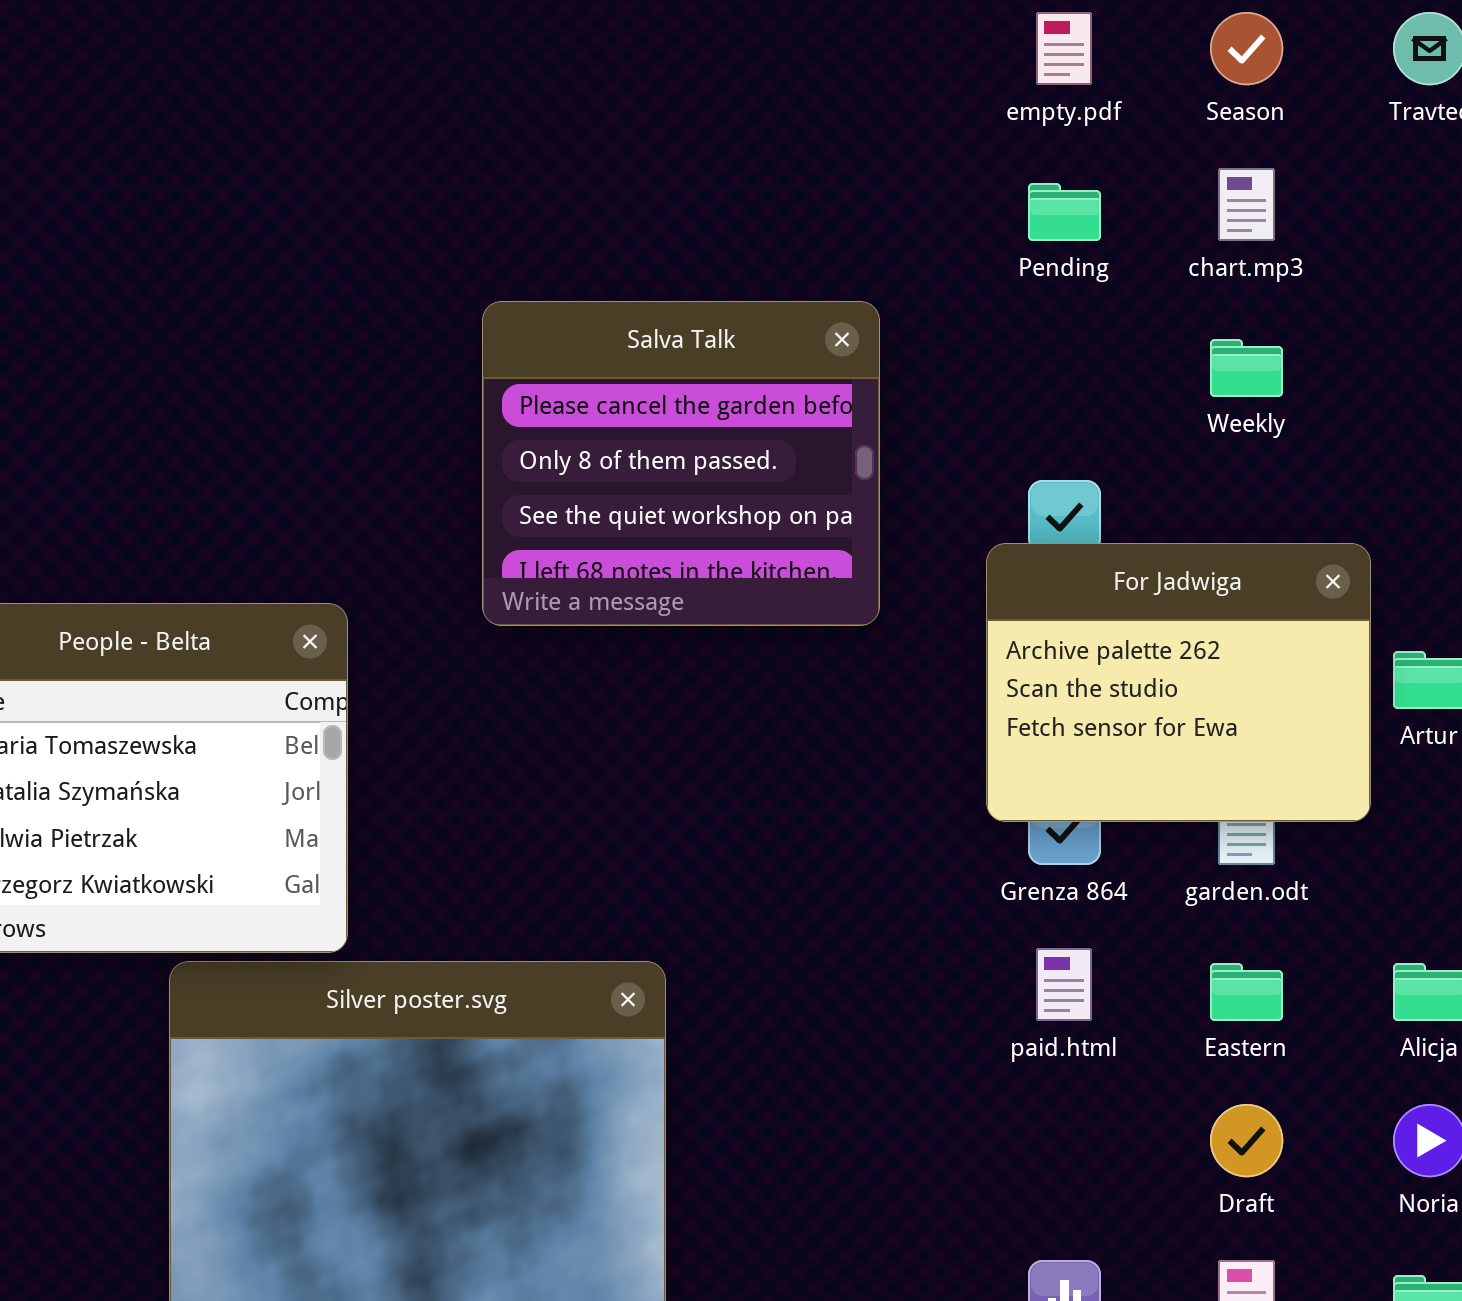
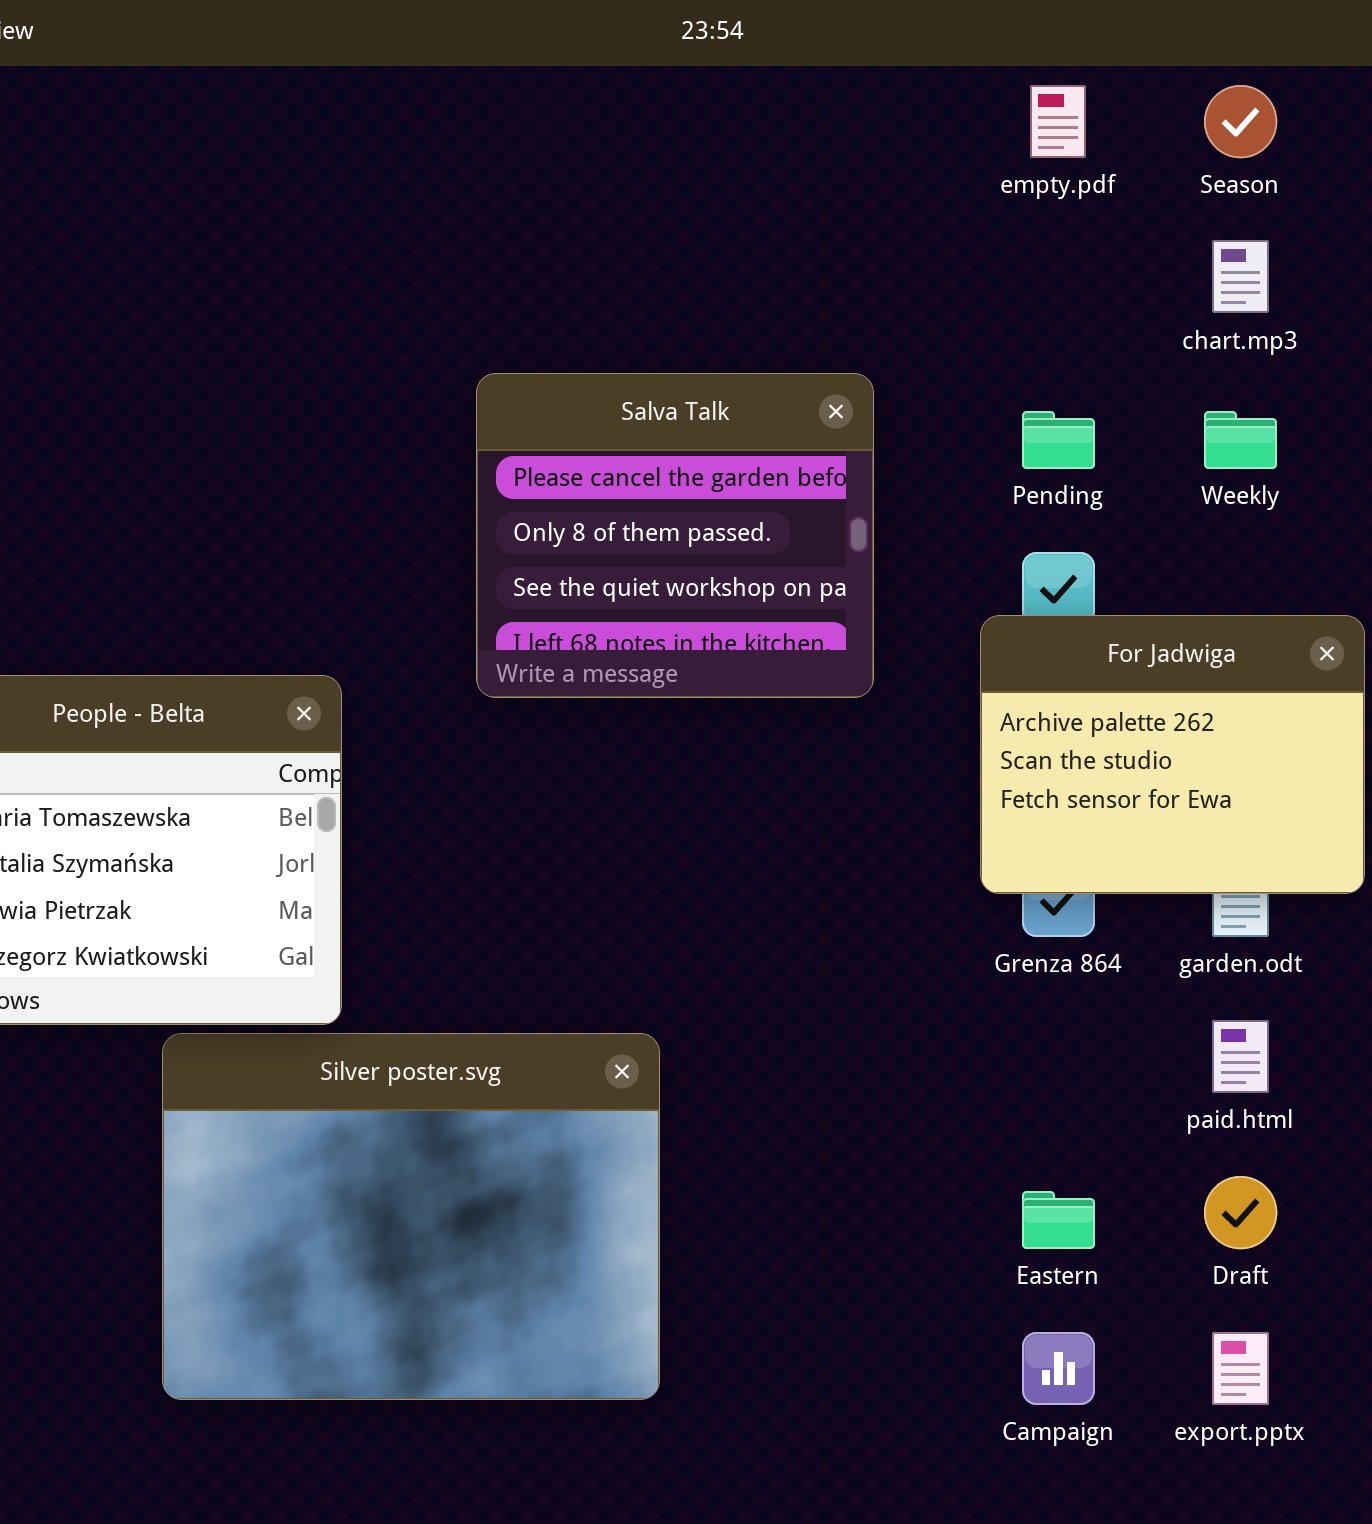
Pending: [1028,183,1101,241] -> [1022,411,1095,469], moved
paid.html: [1036,948,1092,1021] -> [1212,1020,1269,1093], moved
Eastern: [1210,963,1283,1021] -> [1022,1191,1095,1249], moved

